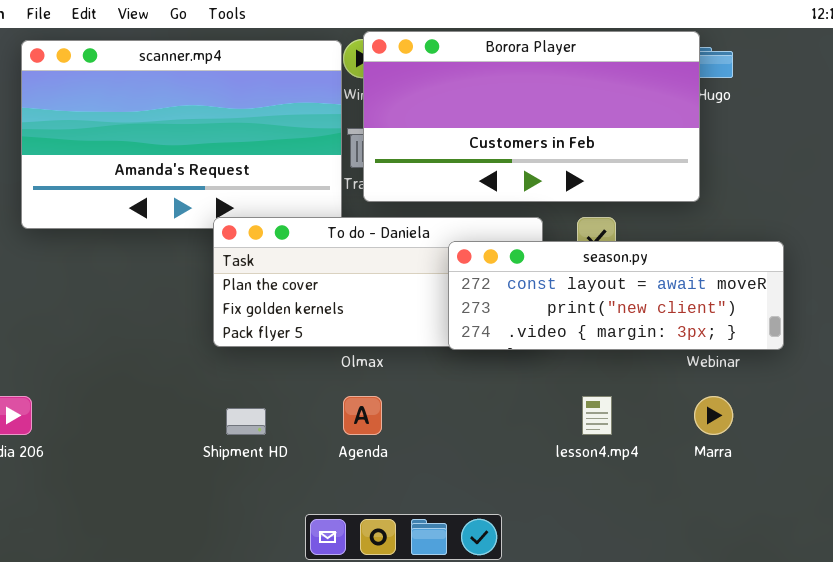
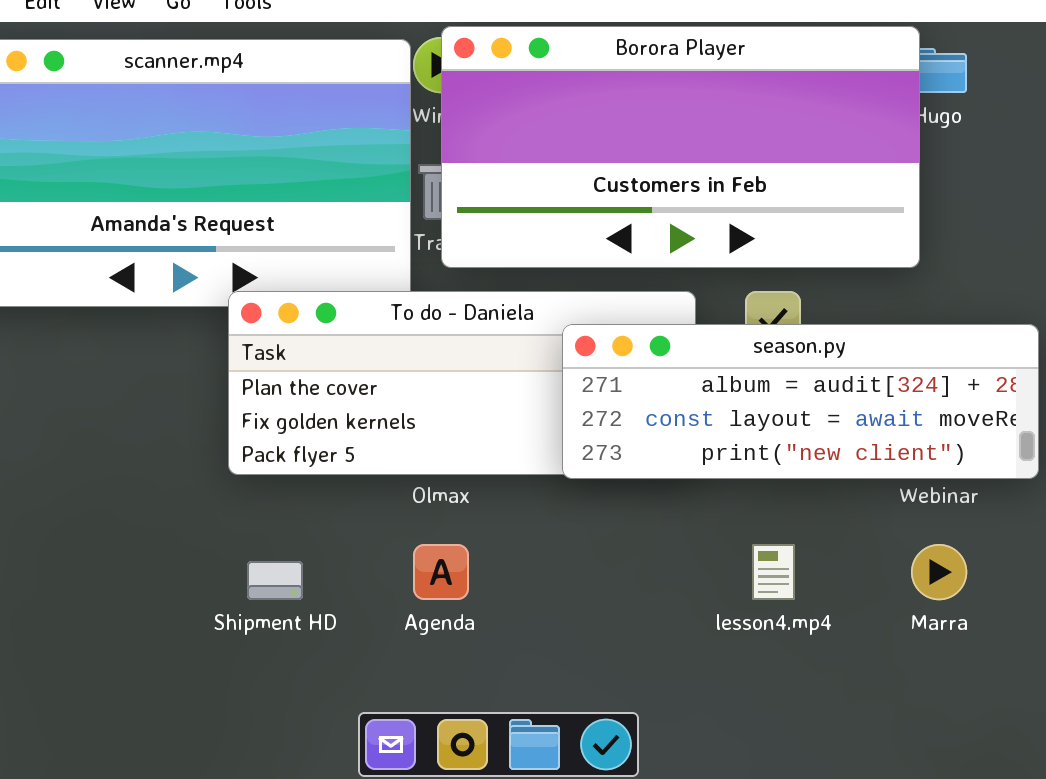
season.py: [448,241,784,350] -> [562,324,1039,479], scrolled up 1 row

